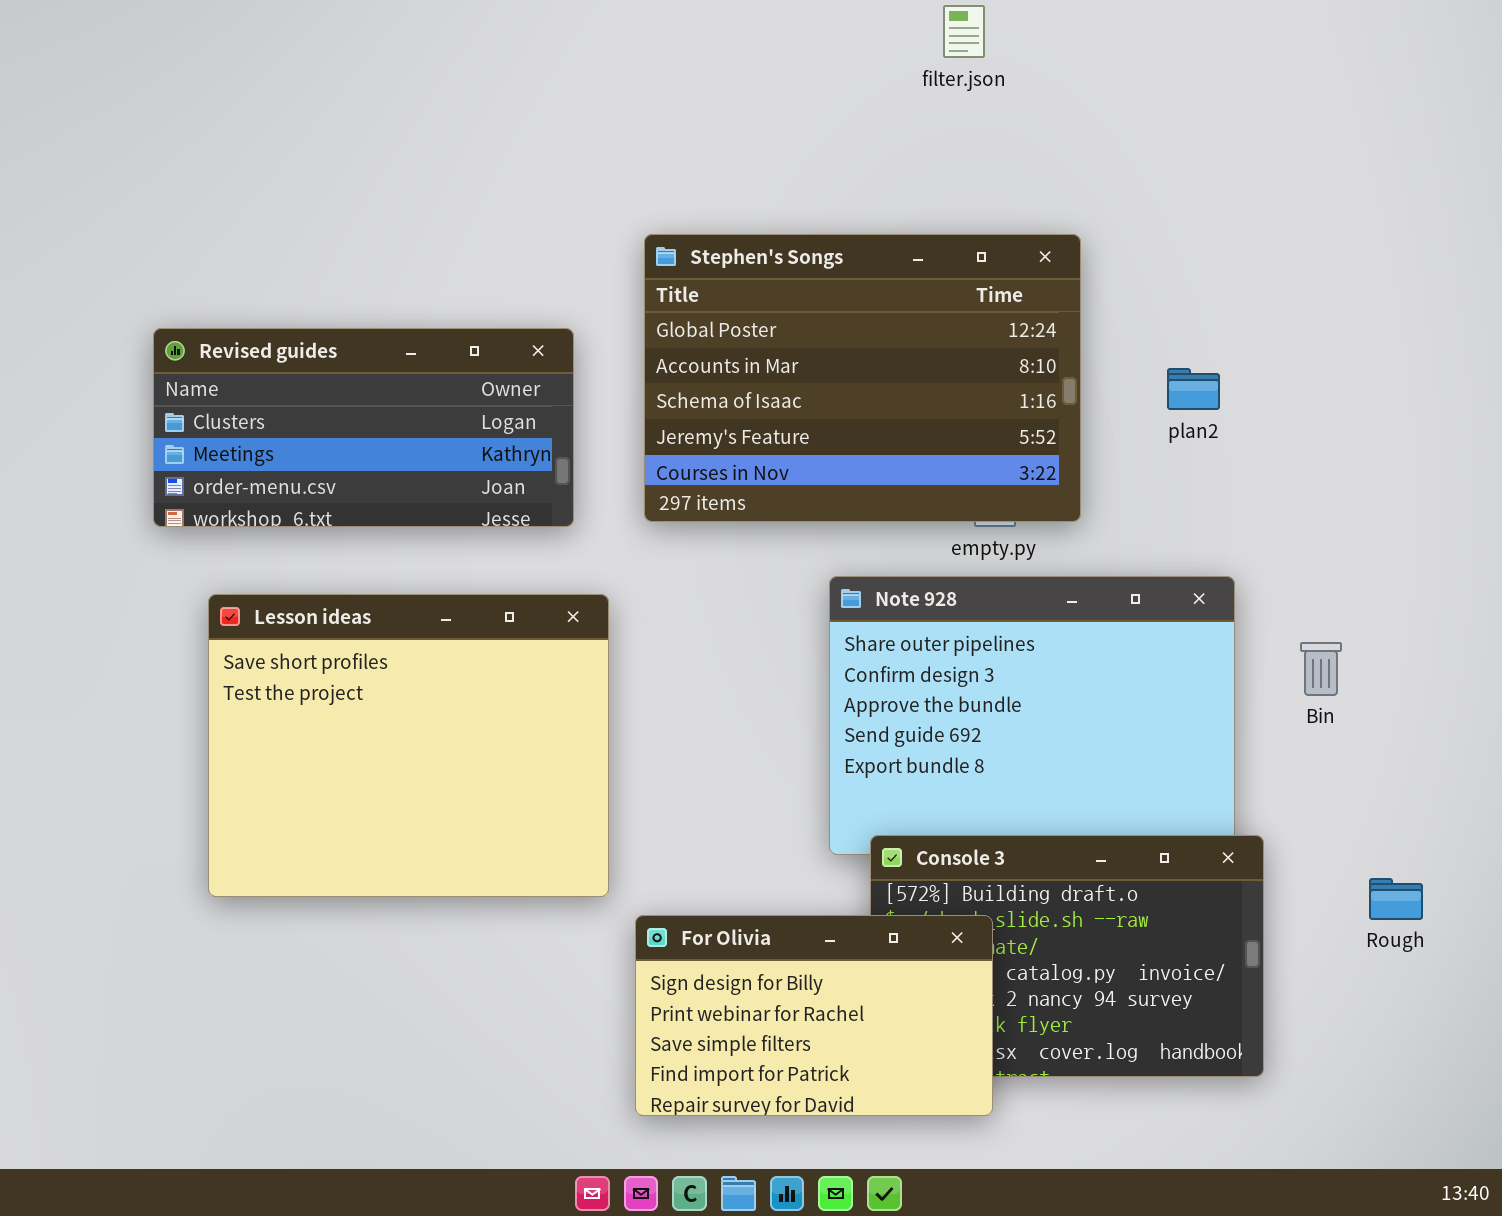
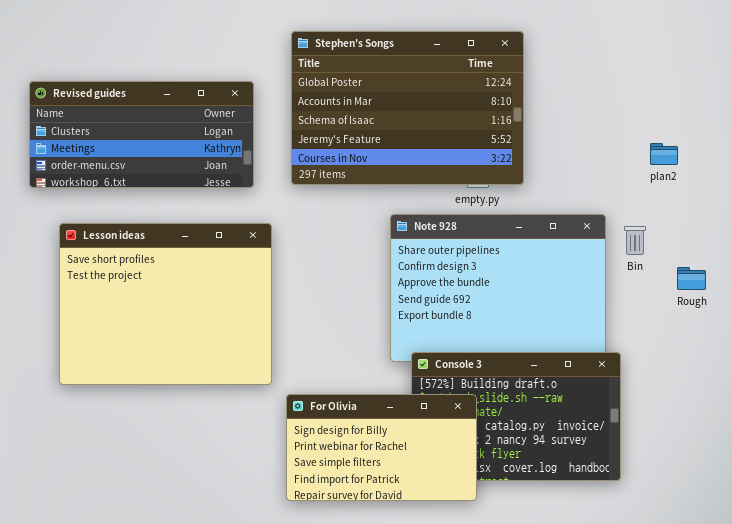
plan2: [1167,368,1220,410] -> [650,143,678,165], moved
Bin: [1300,642,1342,696] -> [624,226,646,255], moved
Rough: [1369,878,1423,920] -> [677,267,706,290], moved

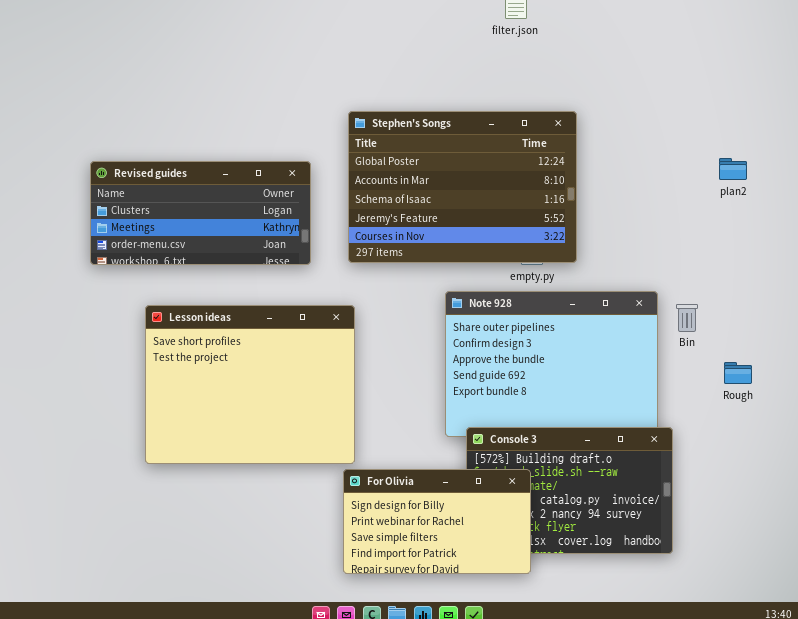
plan2: [650,143,678,165] -> [719,158,747,180], moved
Lesson ideas: [59,223,272,385] -> [145,305,355,464], moved
Rough: [677,267,706,290] -> [724,362,752,384], moved

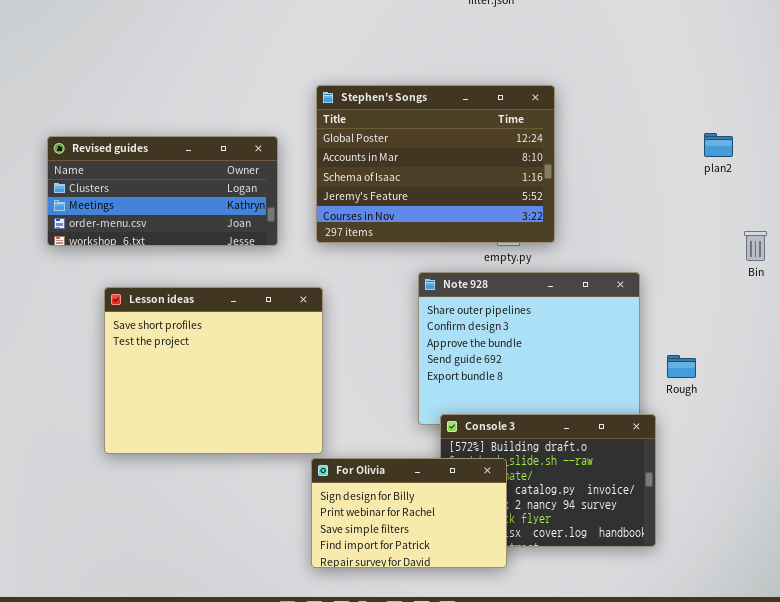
Bin: [676,304,698,332] -> [744,231,767,261], moved
Rough: [724,362,752,384] -> [667,355,696,378], moved

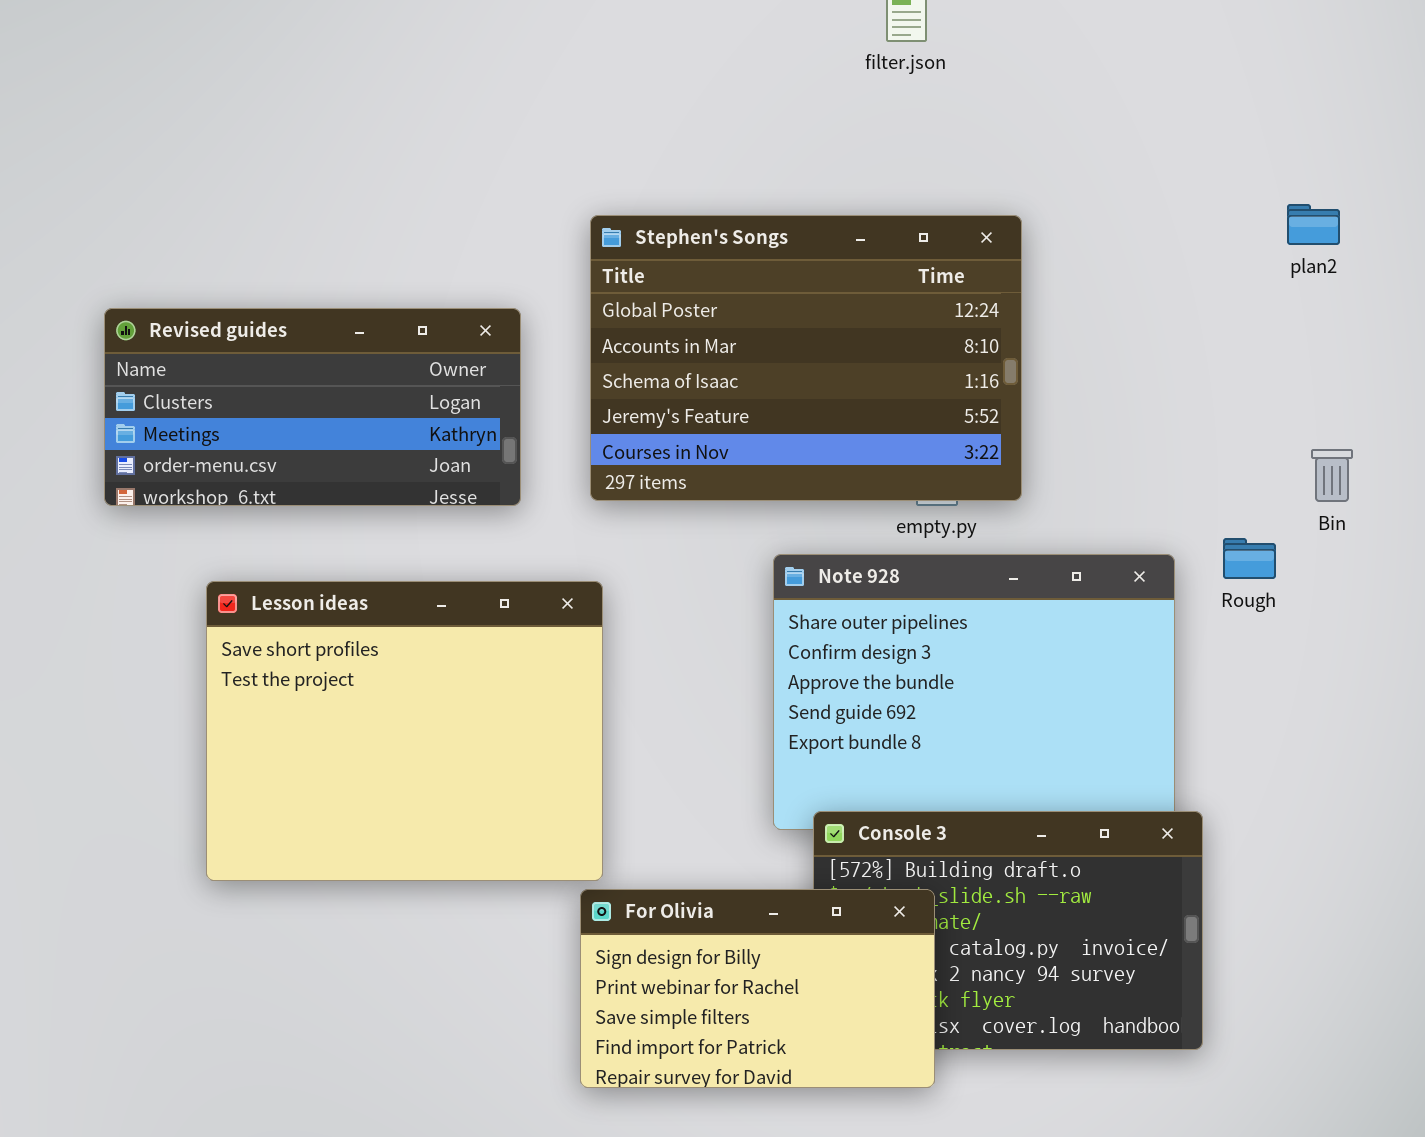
plan2: [704,133,733,157] -> [1287,204,1340,245], moved
Bin: [744,231,767,261] -> [1311,449,1353,502], moved
Rough: [667,355,696,378] -> [1223,538,1276,579], moved

